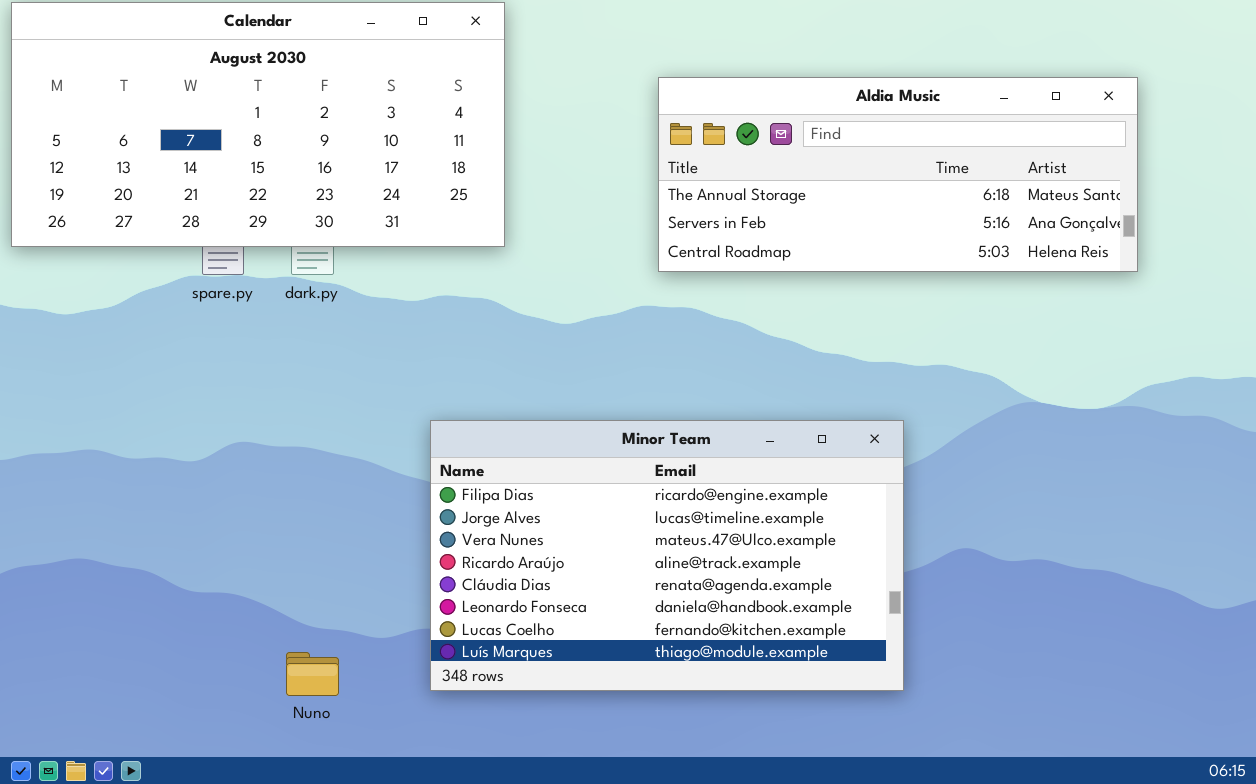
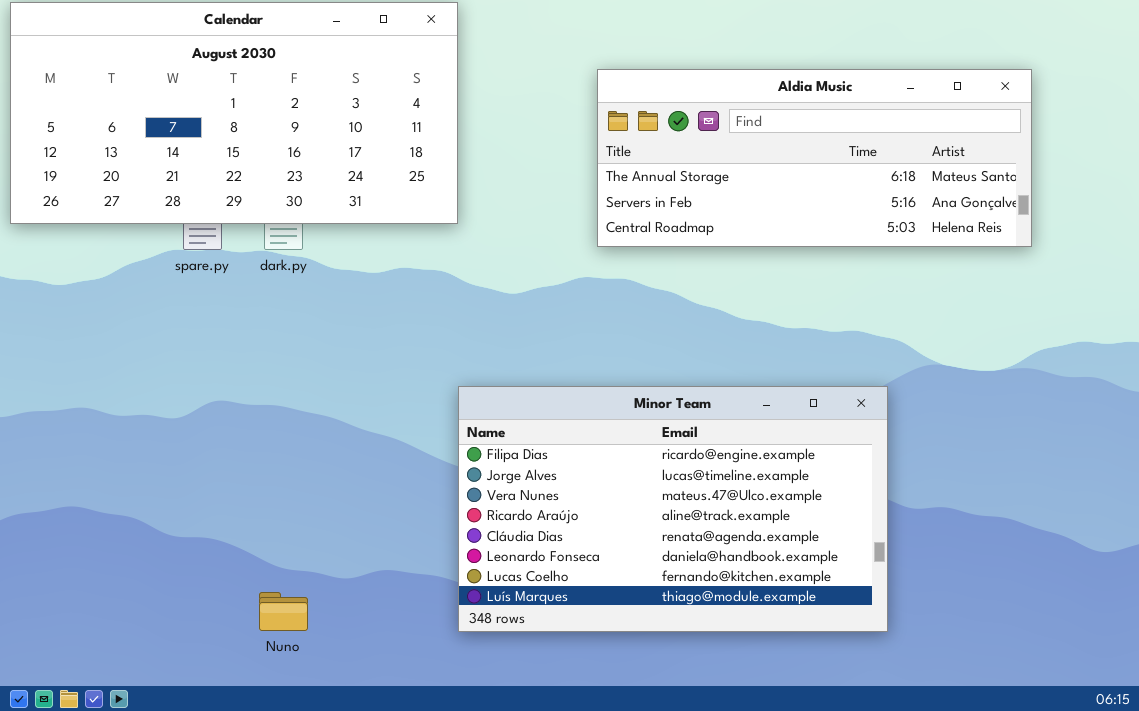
Minor Team: [430,420,904,691] -> [458,386,888,632], moved

